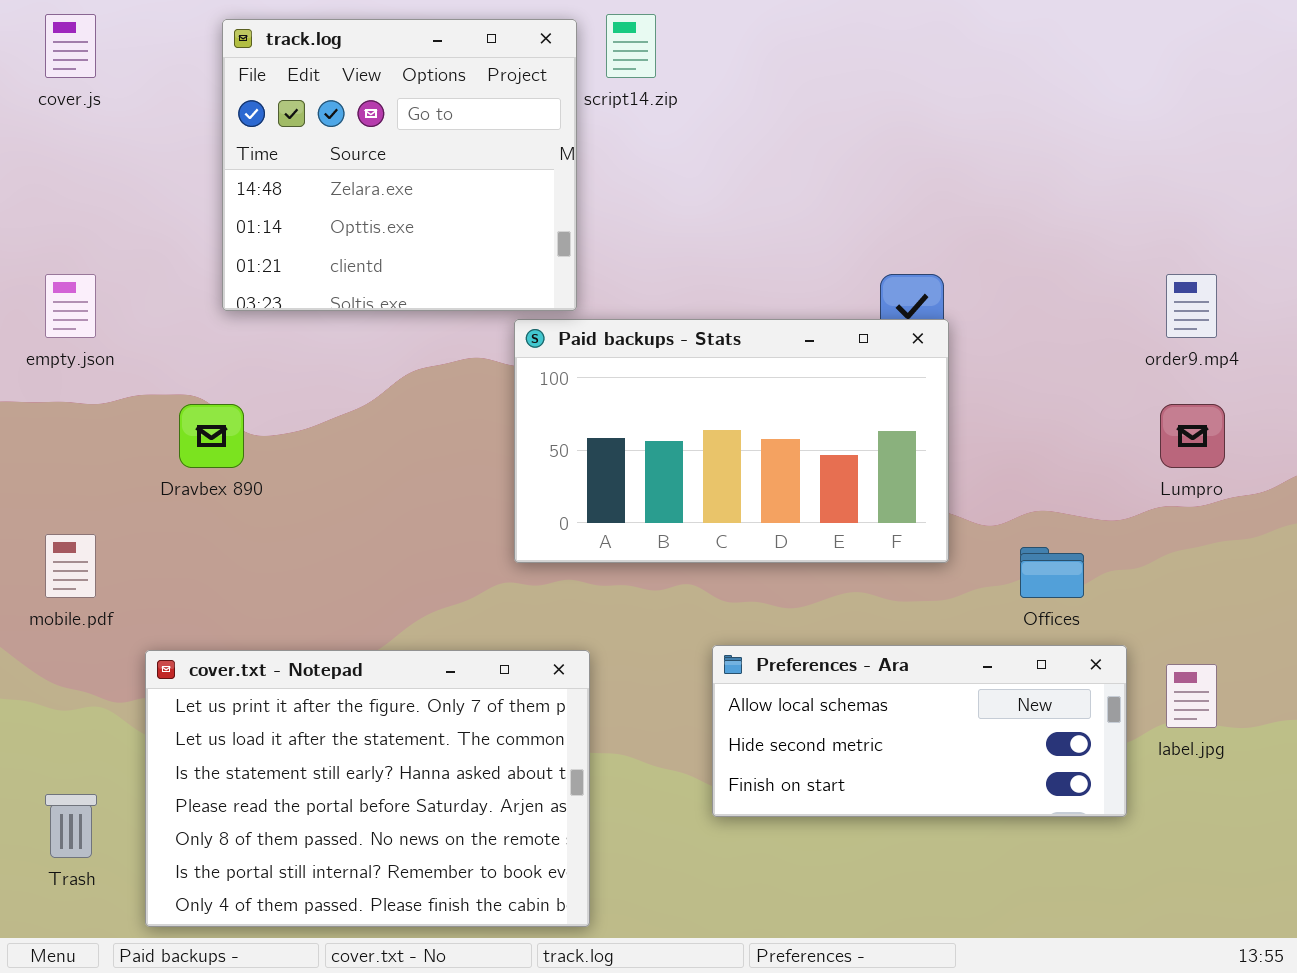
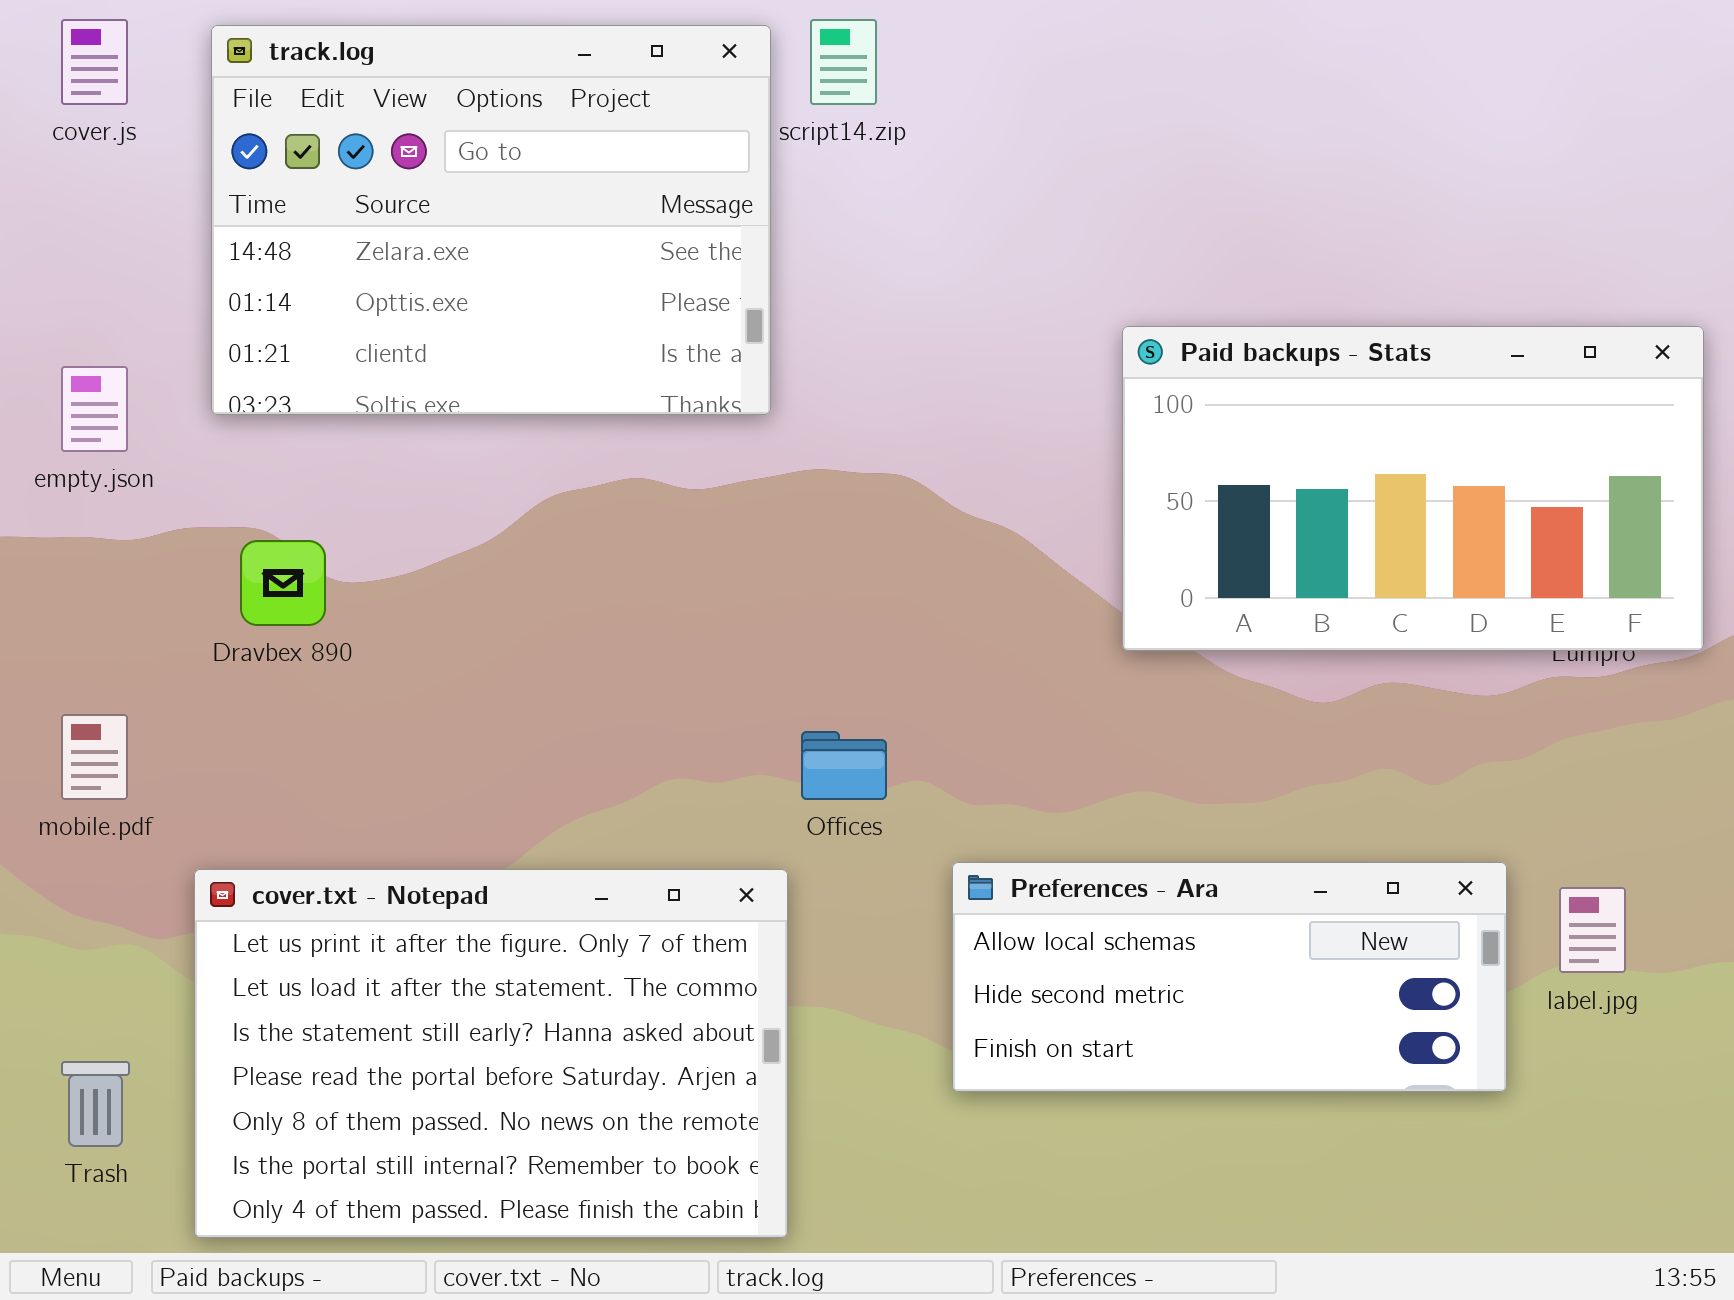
track.log: [222,19,577,311] -> [211,25,771,415], resized
Paid backups - Stats: [514,319,949,563] -> [1122,326,1704,651], moved
Offices: [1020,547,1084,598] -> [801,731,887,800], moved

